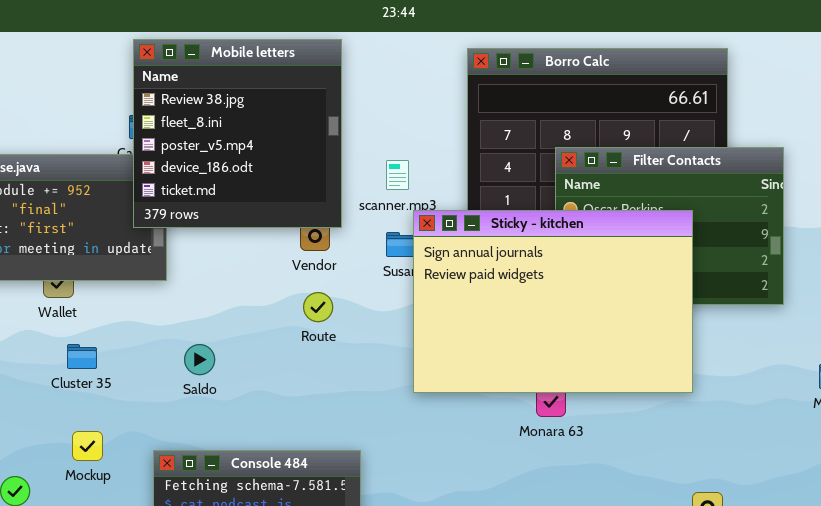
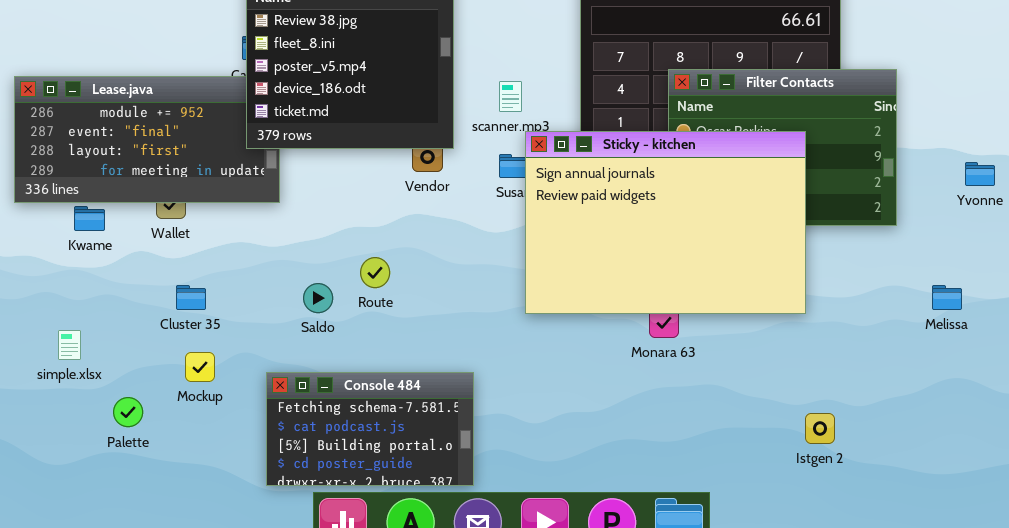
Route: [303,292,333,322] -> [360,257,390,288], moved
Cluster 35: [67,344,97,369] -> [176,285,206,310], moved
Saldo: [184,344,215,375] -> [303,283,333,313], moved

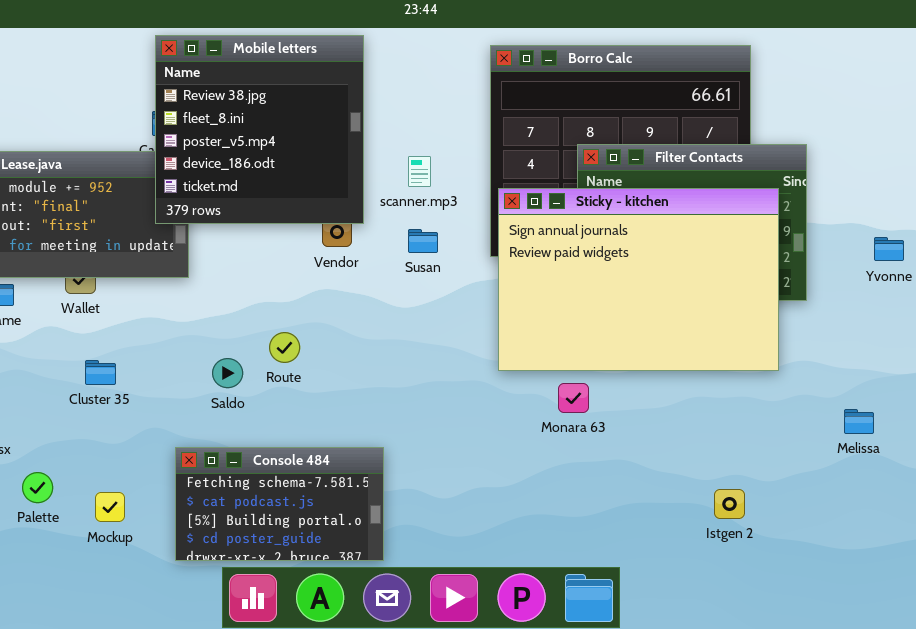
Sticky - kitchen: [525,131,806,314] -> [498,188,779,371], moved
Melissa: [932,285,962,310] -> [844,409,874,434], moved
Mockup: [185,352,215,382] -> [95,492,125,522], moved

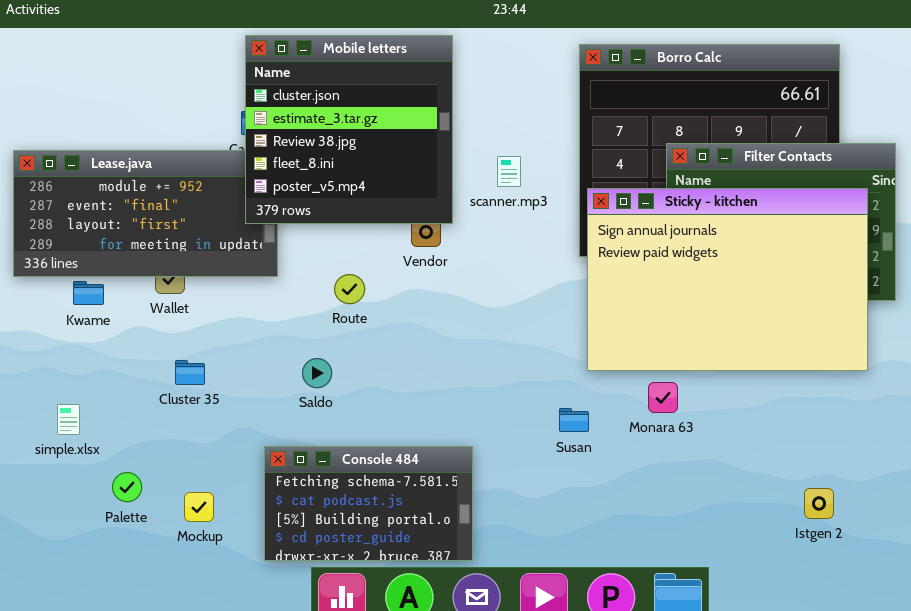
Mobile letters: [155,35,364,224] -> [245,35,453,224], scrolled up 2 rows
Susan: [408,229,438,253] -> [559,408,589,432], moved
Route: [269,332,300,363] -> [334,274,365,304], moved

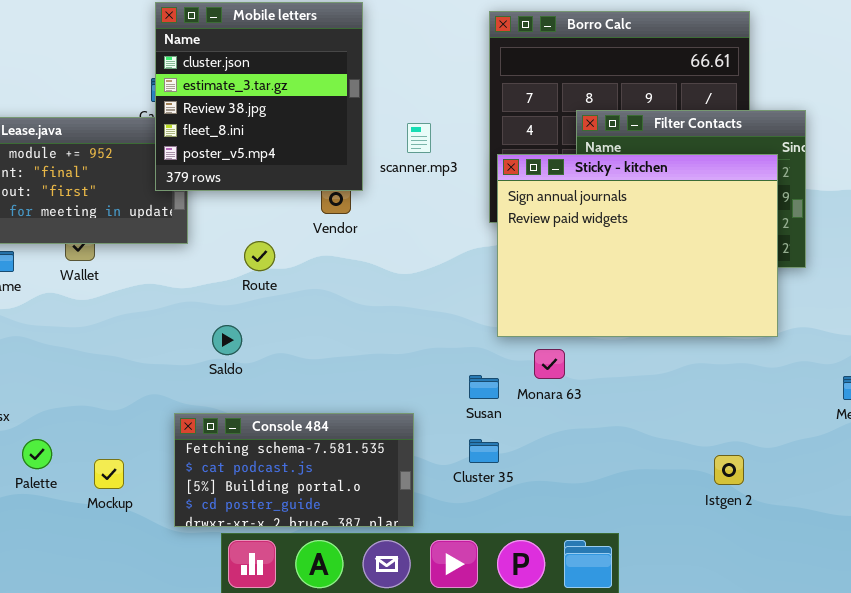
Cluster 35: [175,360,205,385] -> [469,439,499,463], moved
Monara 63: [648,382,678,413] -> [534,349,565,379], moved
Console 484: [264,446,473,561] -> [174,413,414,527], resized

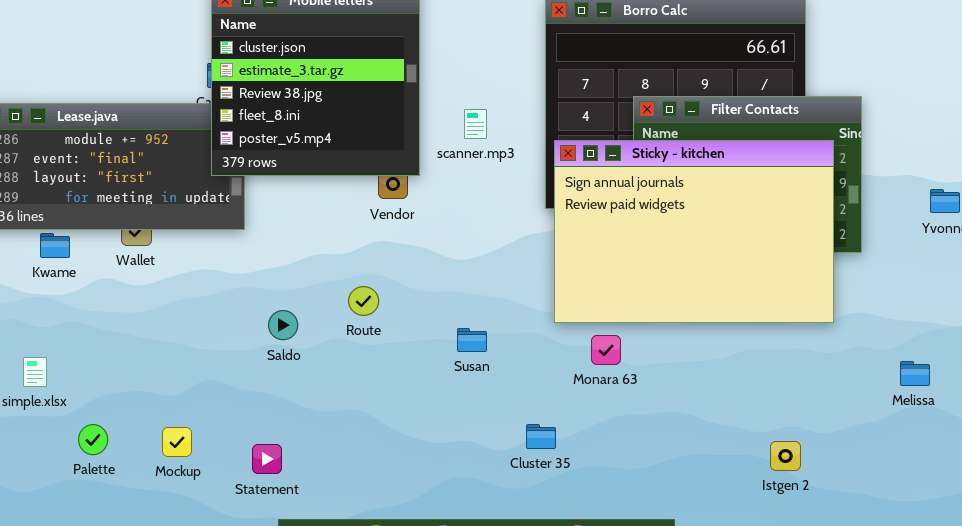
Route: [244,241,275,271] -> [348,286,379,316], moved
Susan: [469,375,499,399] -> [457,328,487,352], moved
Console 484: [174,413,414,527] -> none, closed
Mockup: [94,459,124,489] -> [162,427,192,457], moved

